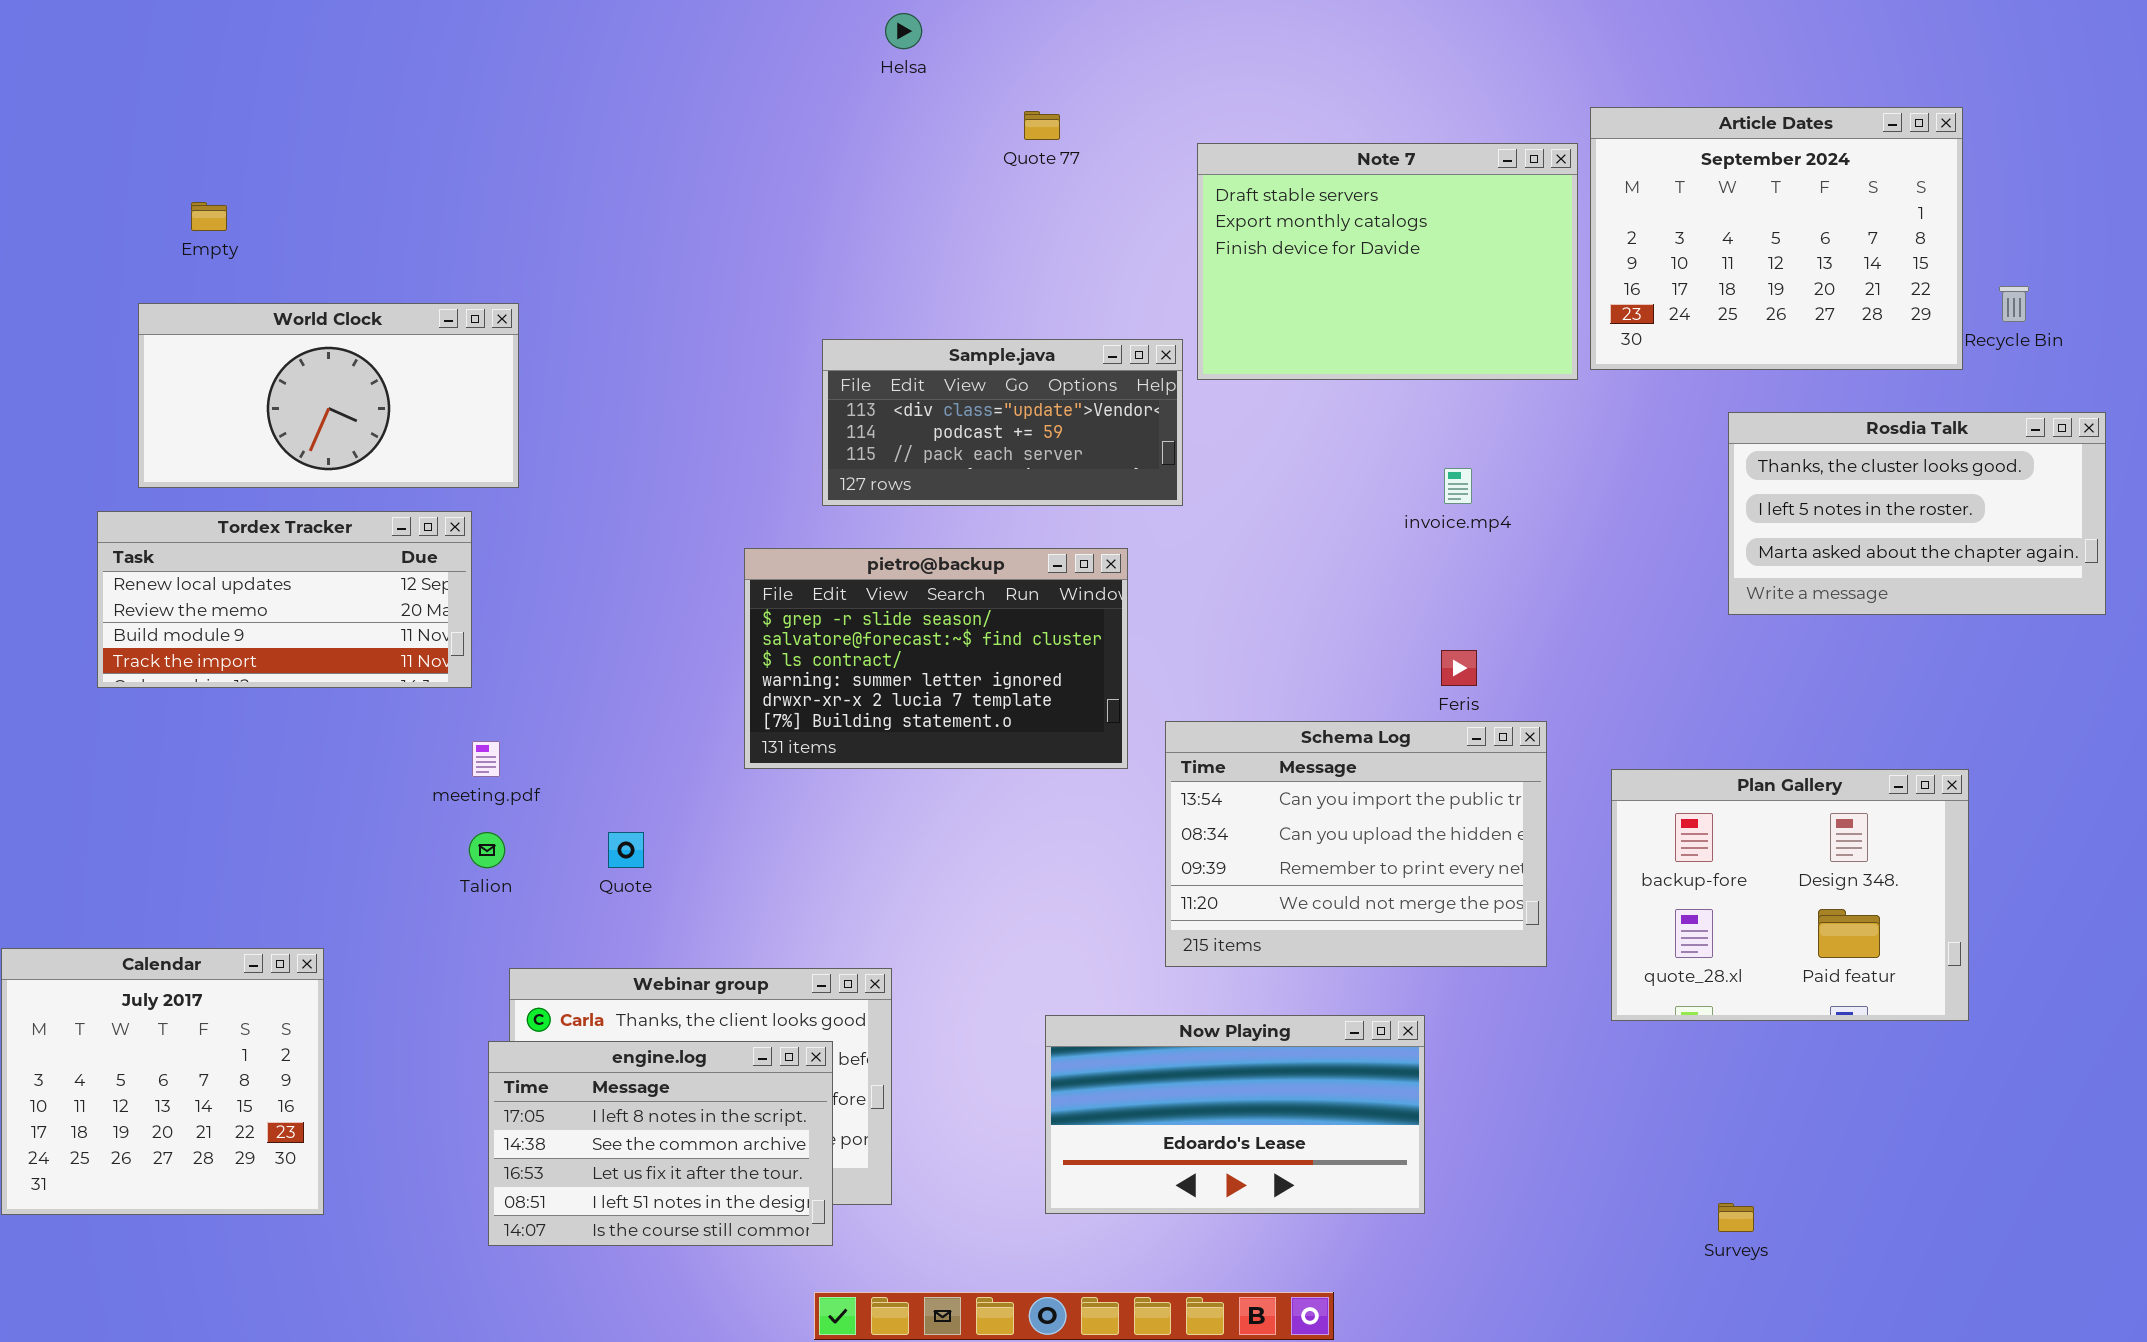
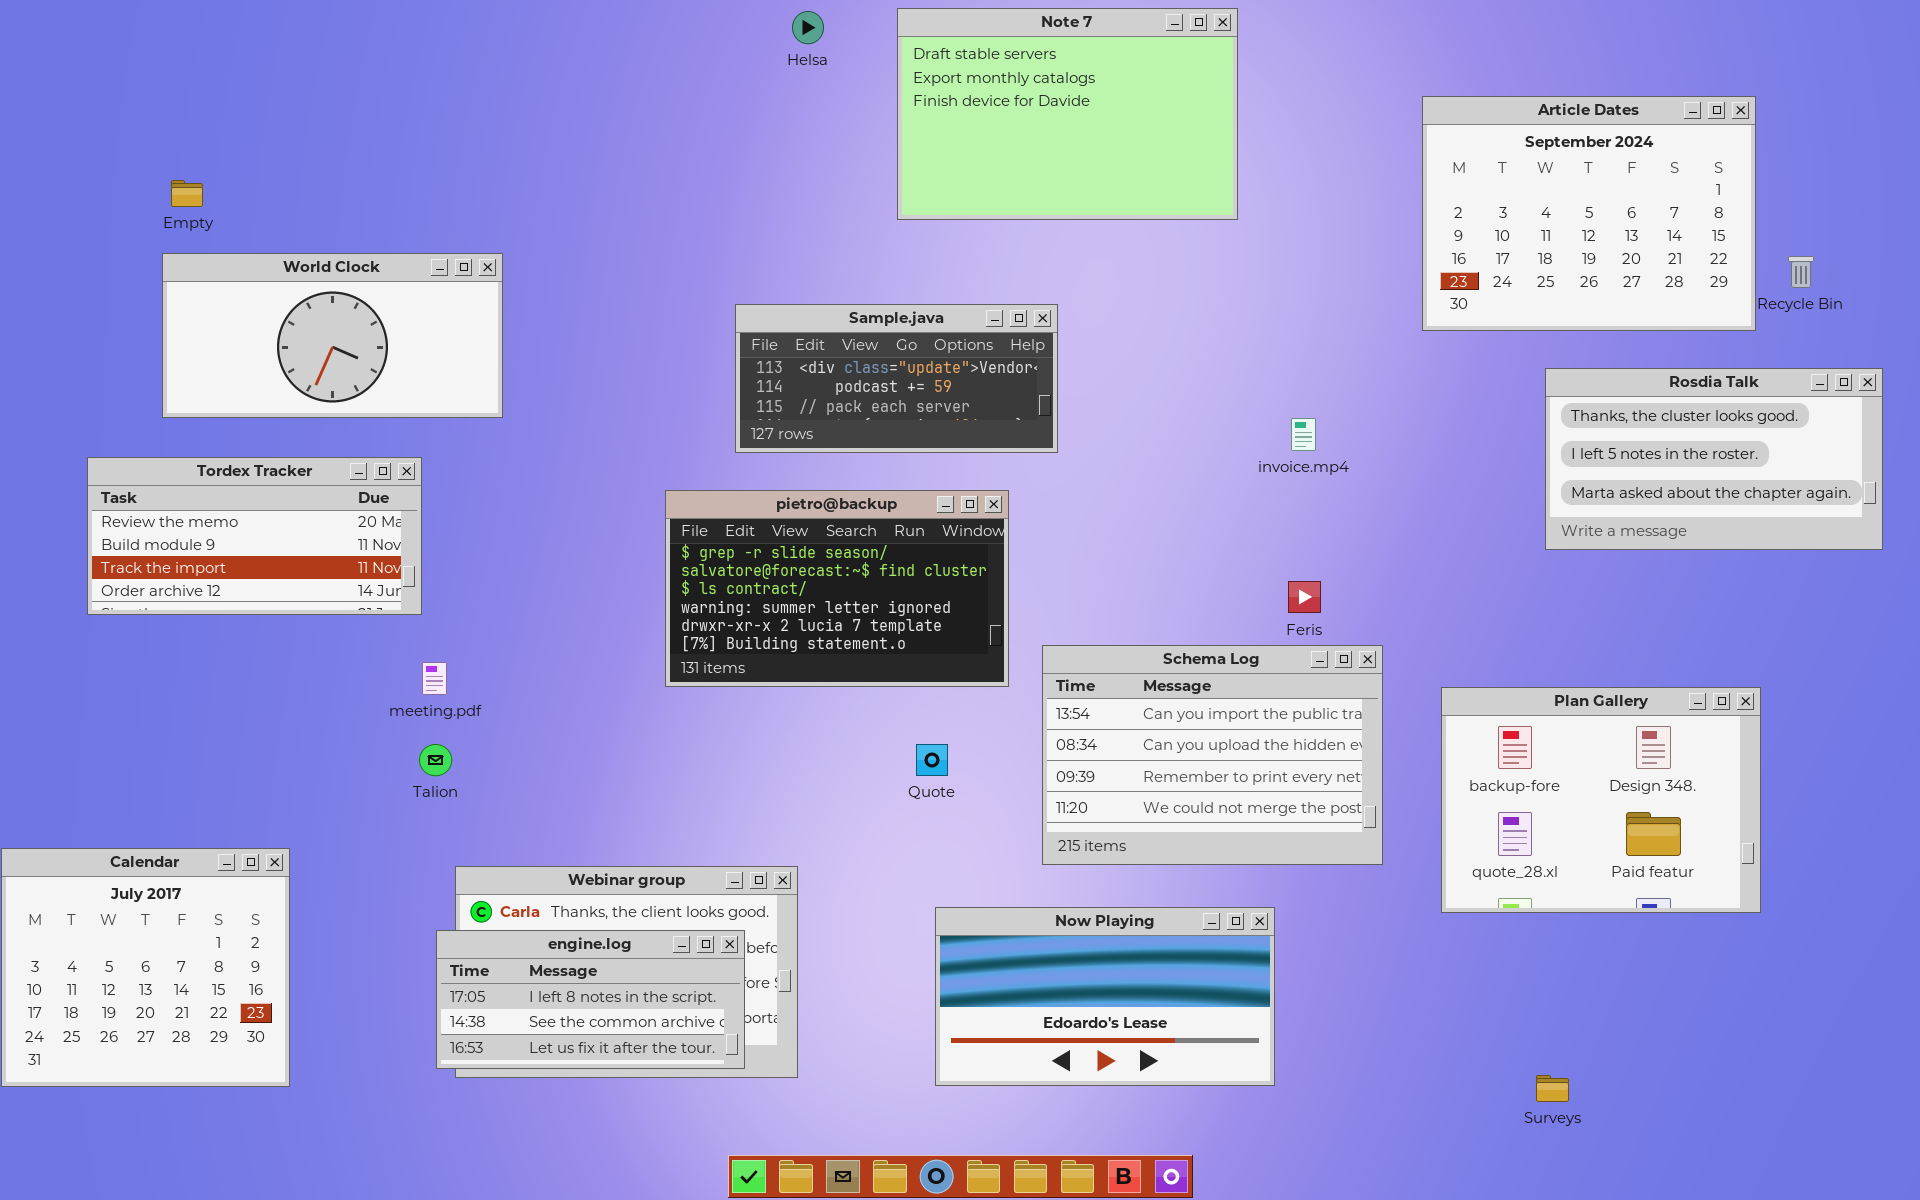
Note 7: [1197,143,1578,380] -> [897,8,1238,220], moved
World Clock: [138,303,519,488] -> [162,253,503,418], moved
Tordex Tracker: [97,511,472,688] -> [87,457,422,615], scrolled down 1 row
Quote: [608,832,644,868] -> [916,744,948,776], moved
engine.log: [488,1041,833,1246] -> [436,930,745,1069], resized

